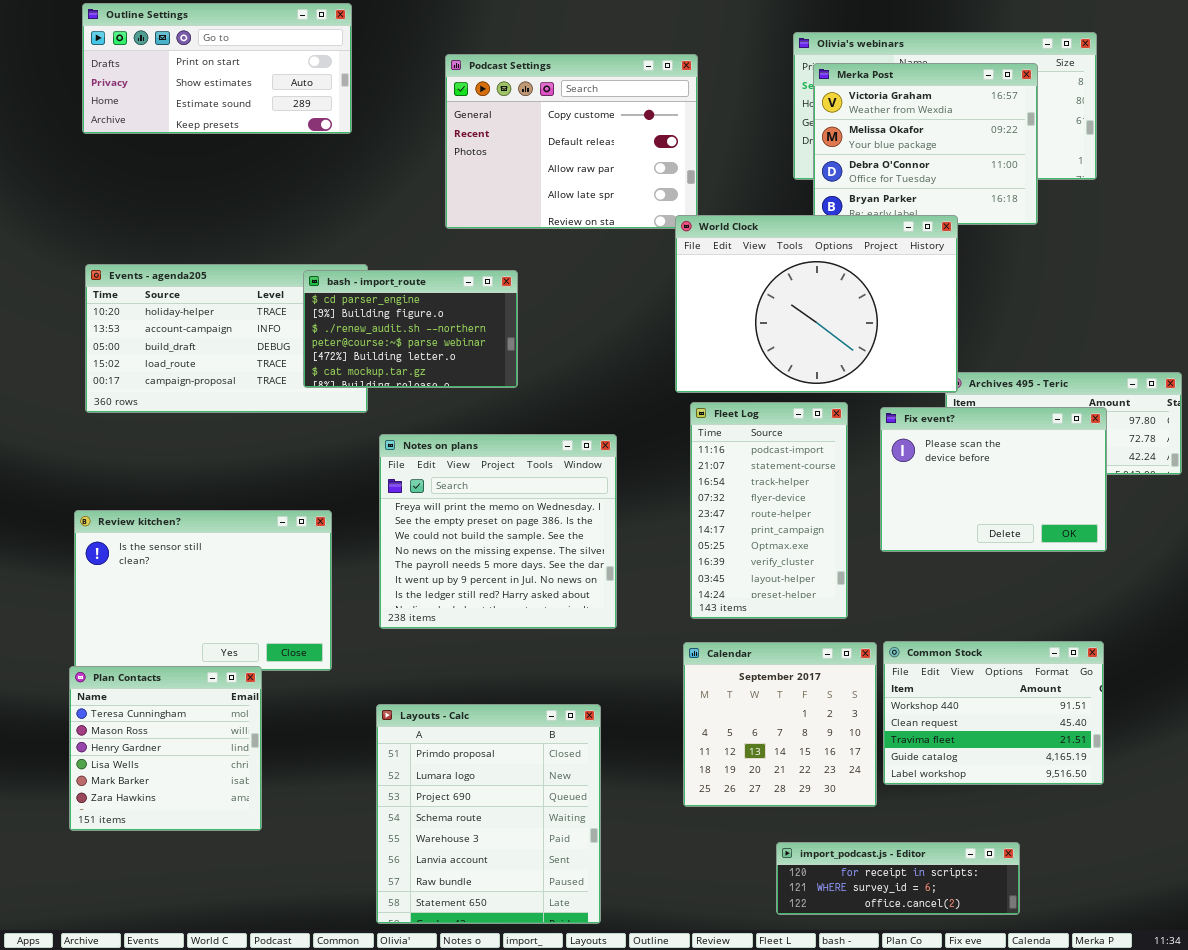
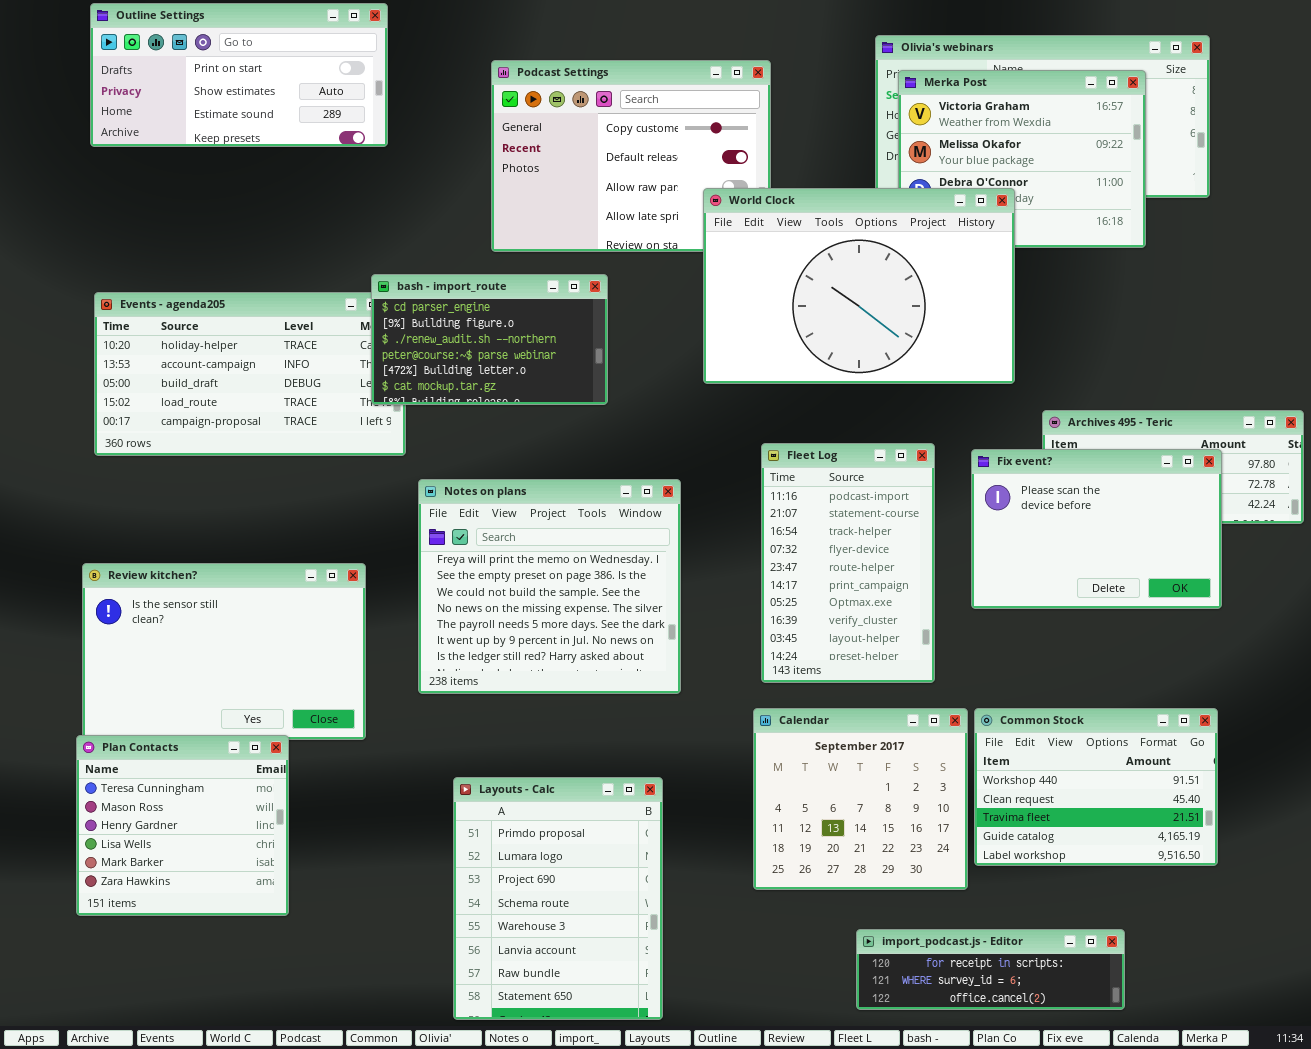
World Clock: [675,215,958,393] -> [703,188,1015,384], moved
bash - import_route: [303,270,518,388] -> [371,274,608,405], moved
Layouts - Calc: [376,704,601,924] -> [453,777,663,1020], resized

